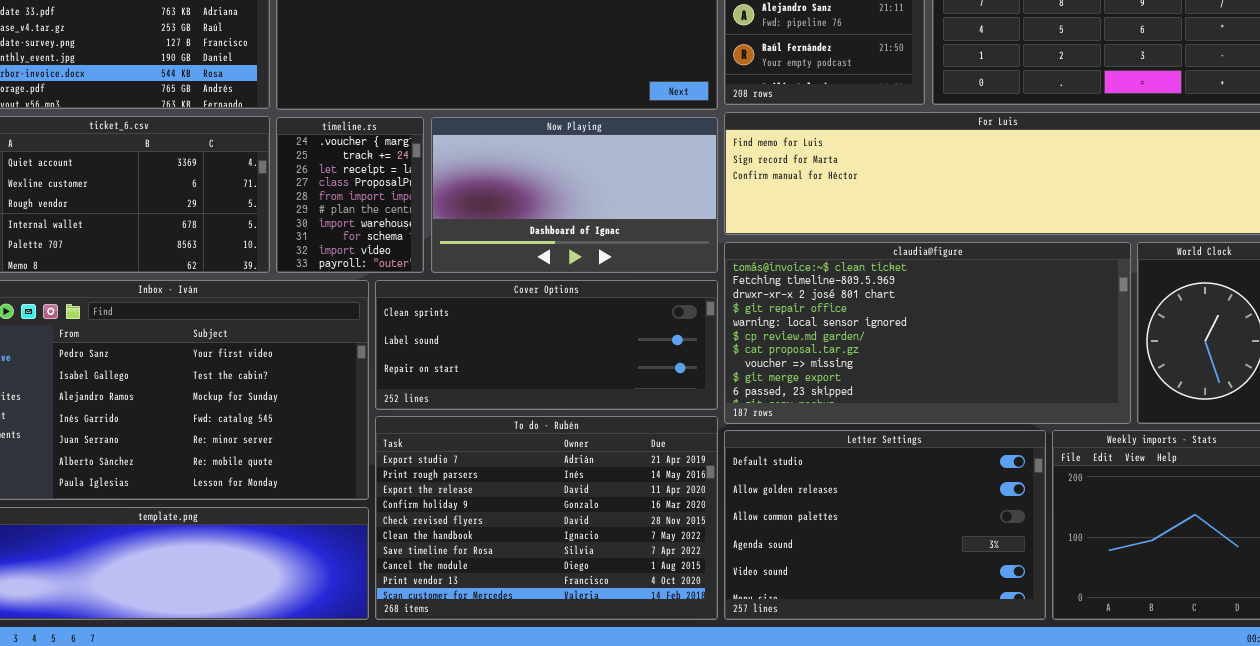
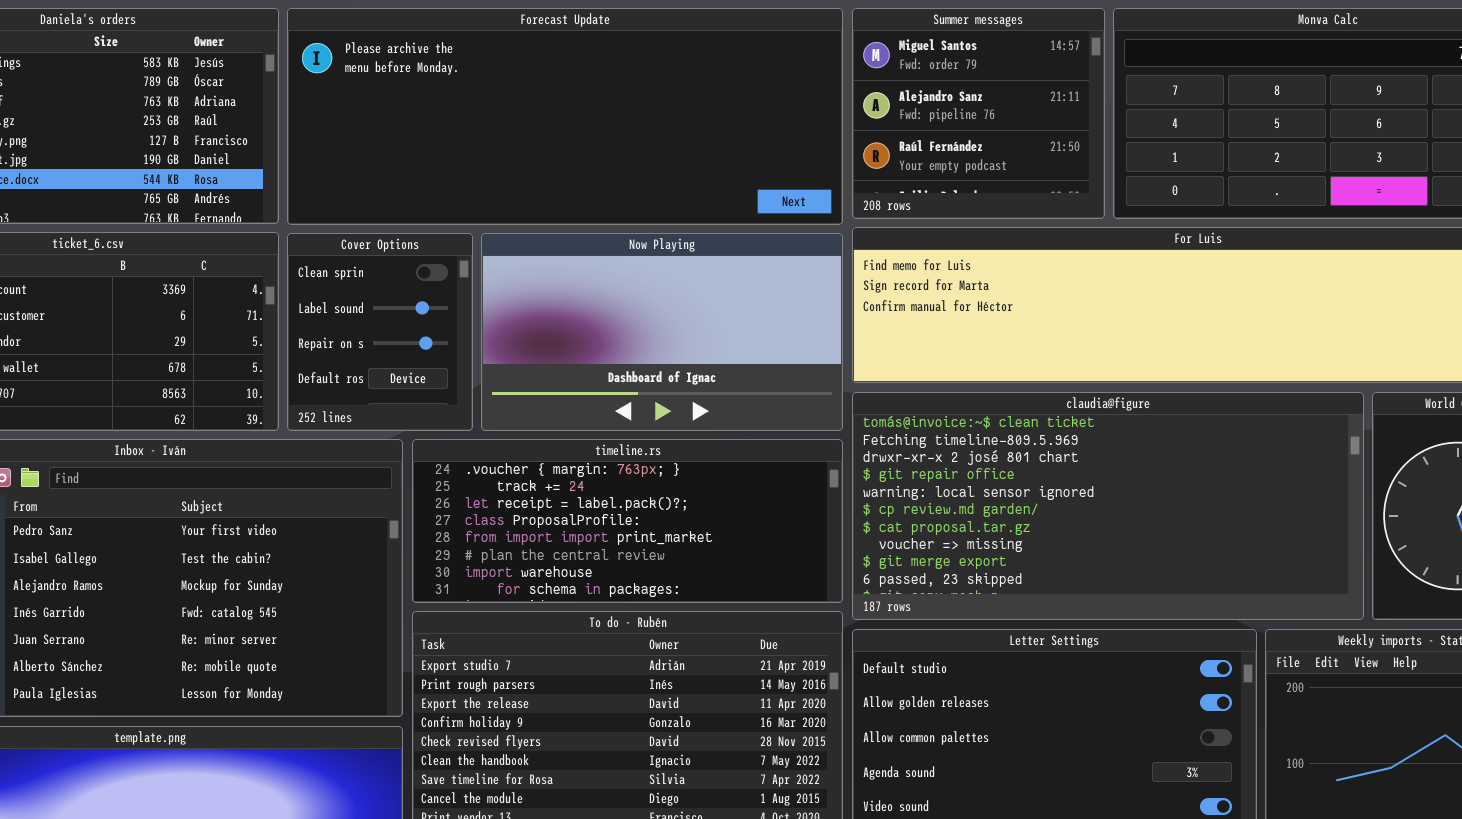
timeline.rs: [276,117,424,273] -> [412,439,843,603], moved, resized
Cover Options: [375,280,718,410] -> [287,233,473,431], moved, resized

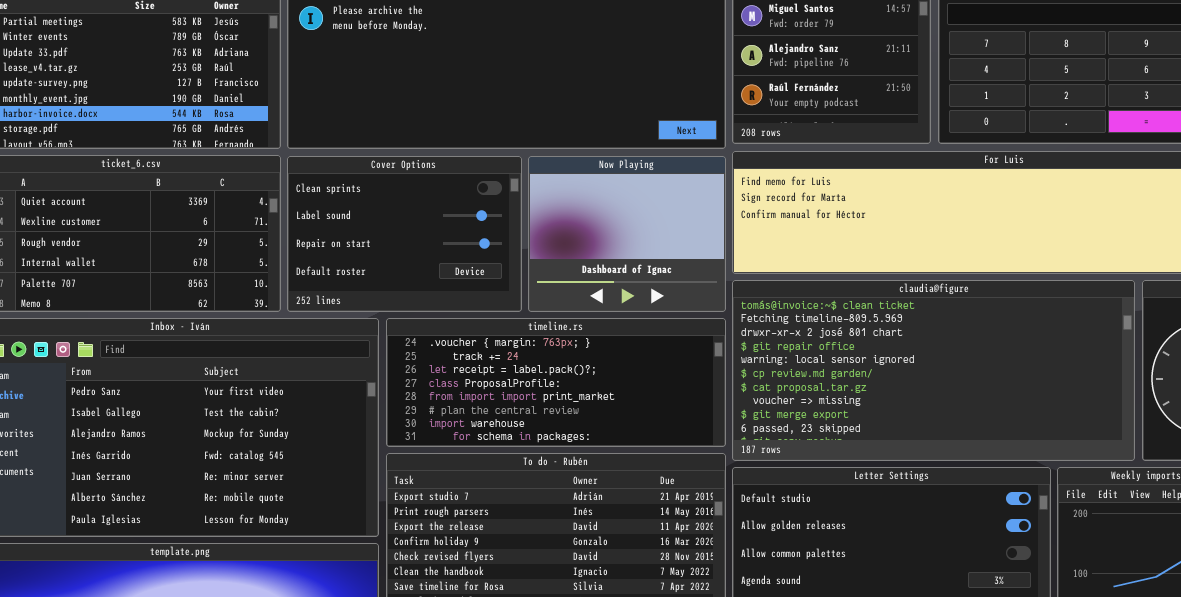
Cover Options: [287,233,473,431] -> [287,156,522,312], resized
Now Playing: [481,233,843,431] -> [528,156,726,312], resized

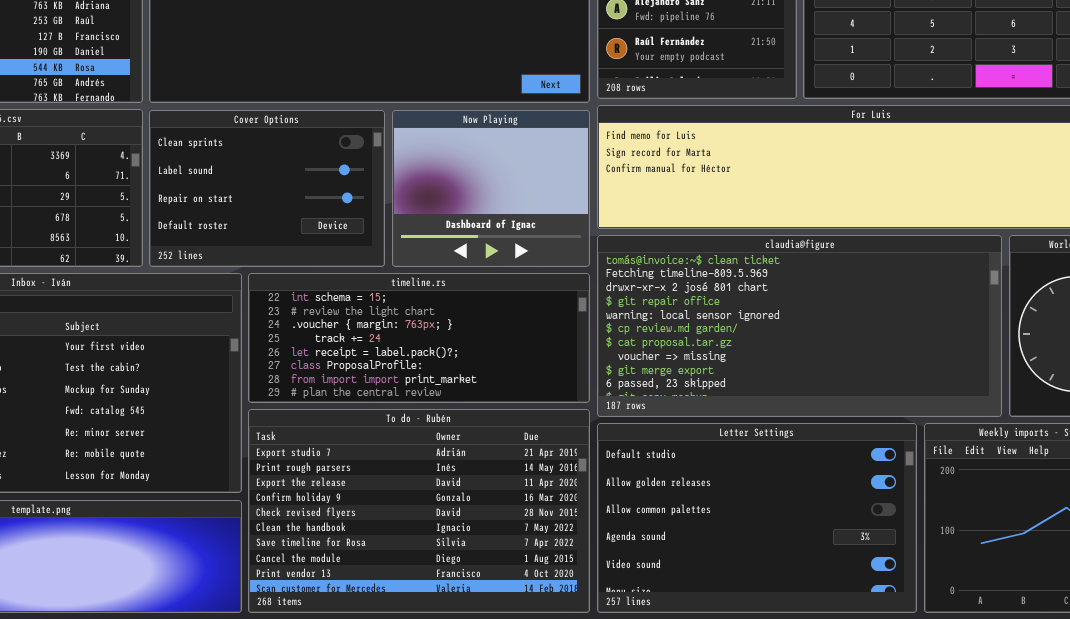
timeline.rs: [386,318,726,447] -> [248,273,590,403], scrolled up 2 rows

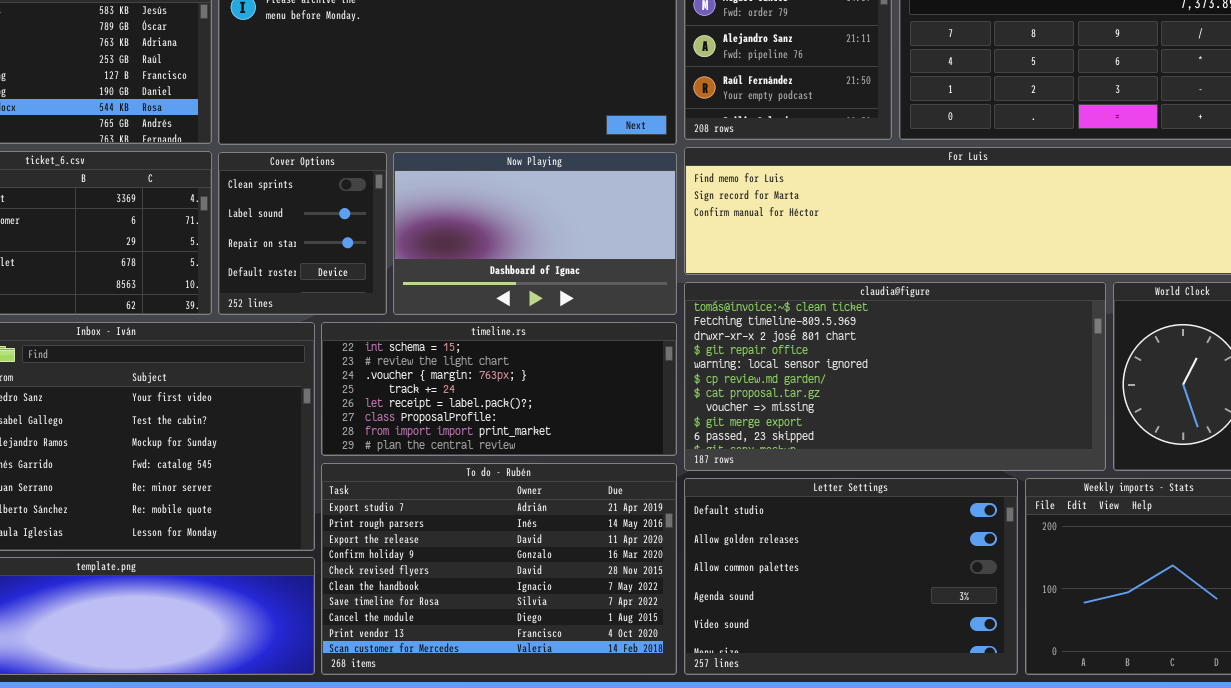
Cover Options: [149,110,385,267] -> [218,152,387,315], resized
Now Playing: [392,110,590,267] -> [393,152,677,315], resized

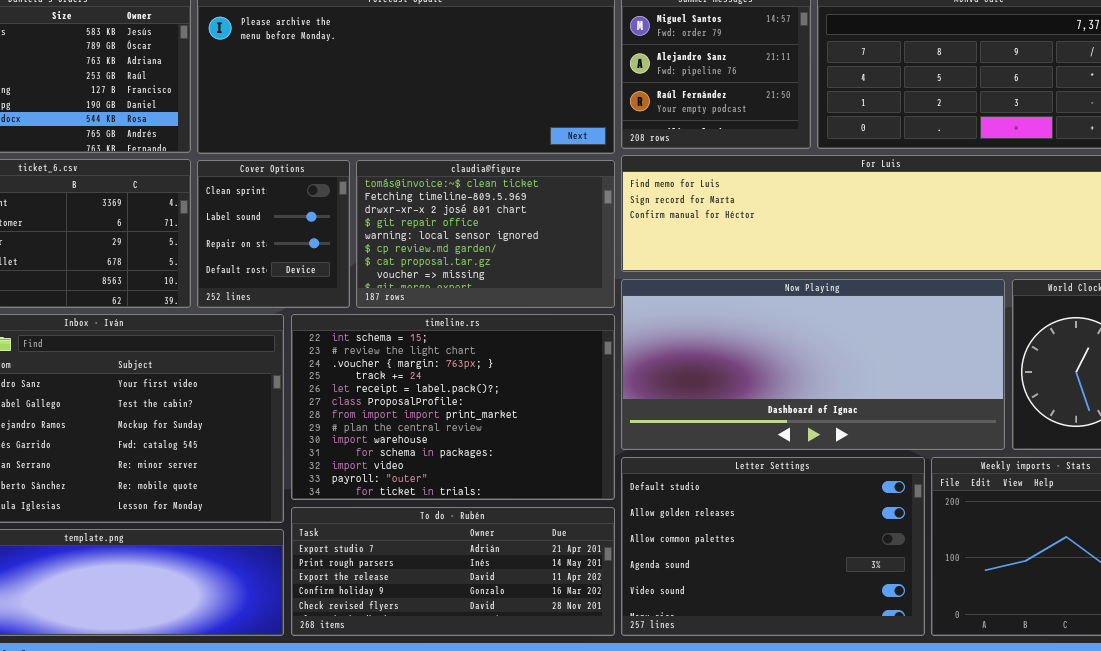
Now Playing: [393,152,677,315] -> [621,279,1005,450], moved, resized
claudia@figure: [684,282,1106,471] -> [356,160,615,308], moved, resized
timeline.rs: [321,322,677,456] -> [291,314,615,500], resized
To do - Rubén: [321,463,677,675] -> [291,507,615,636], resized

